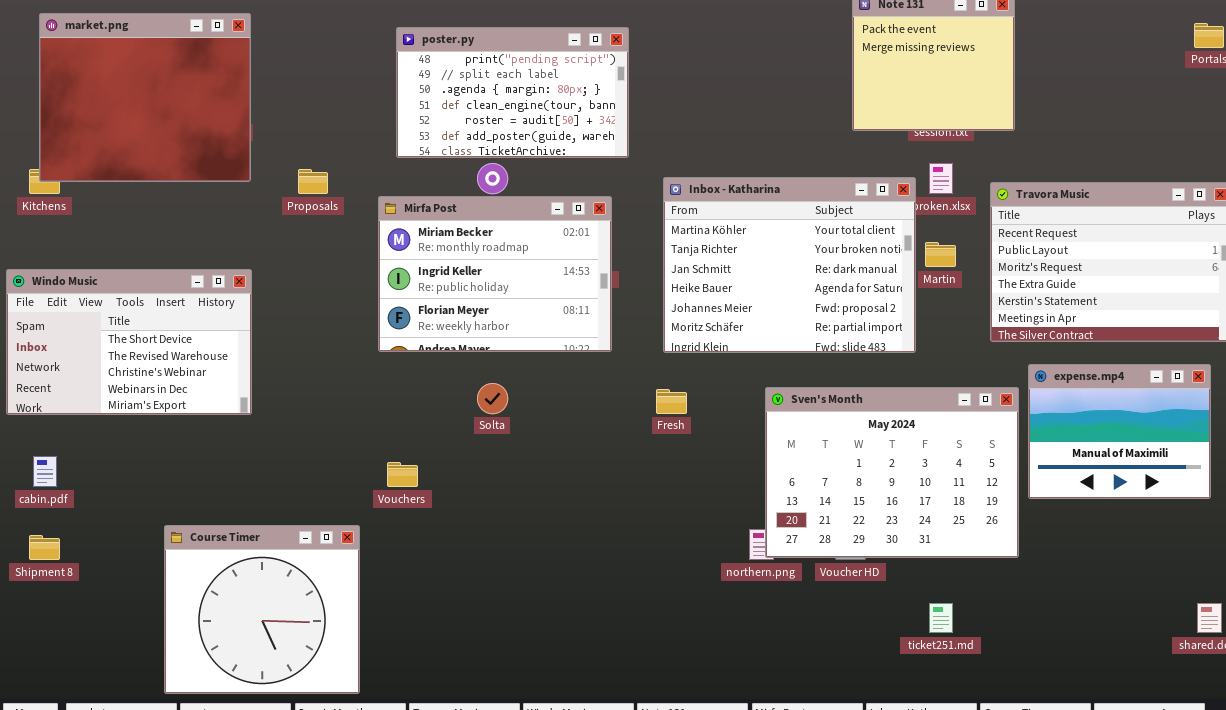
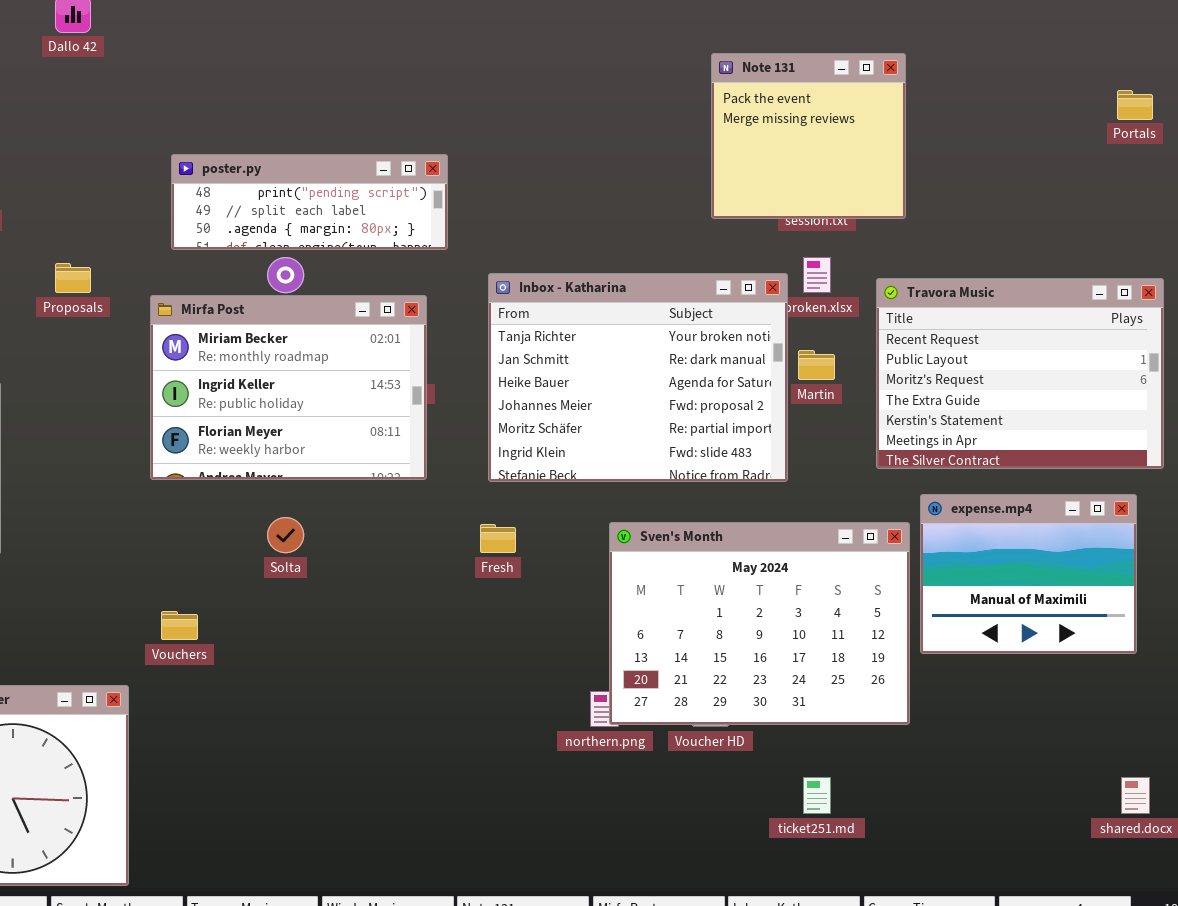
poster.py: [396,27,629,158] -> [171,154,448,250], resized
Inbox - Katharina: [663,177,916,353] -> [488,273,788,482], scrolled down 1 row

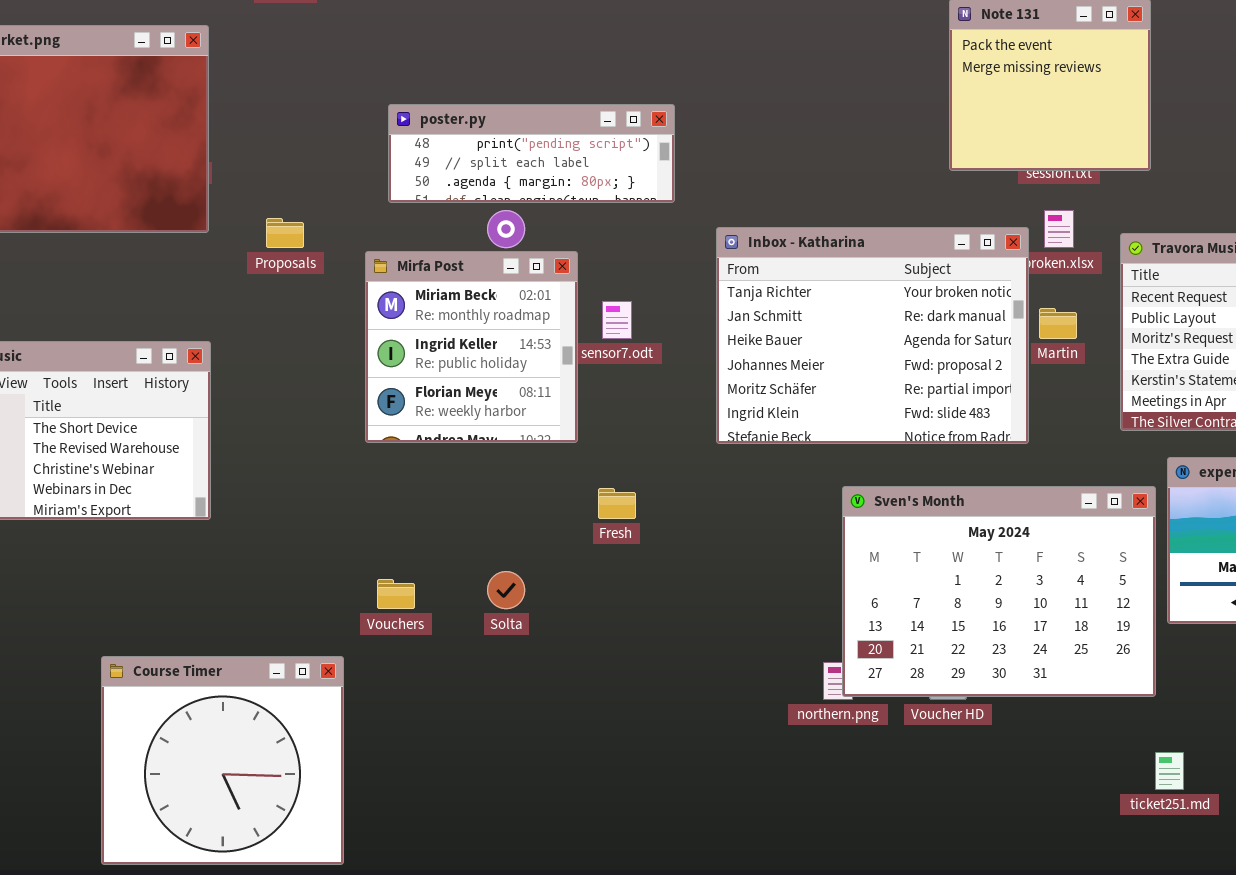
Mirfa Post: [150,295,427,480] -> [365,251,578,443], resized
Solta: [267,517,304,553] -> [487,571,525,609], moved
Fresh: [480,524,516,553] -> [598,488,636,519], moved
ticket251.md: [803,777,831,814] -> [1155,752,1184,790], moved

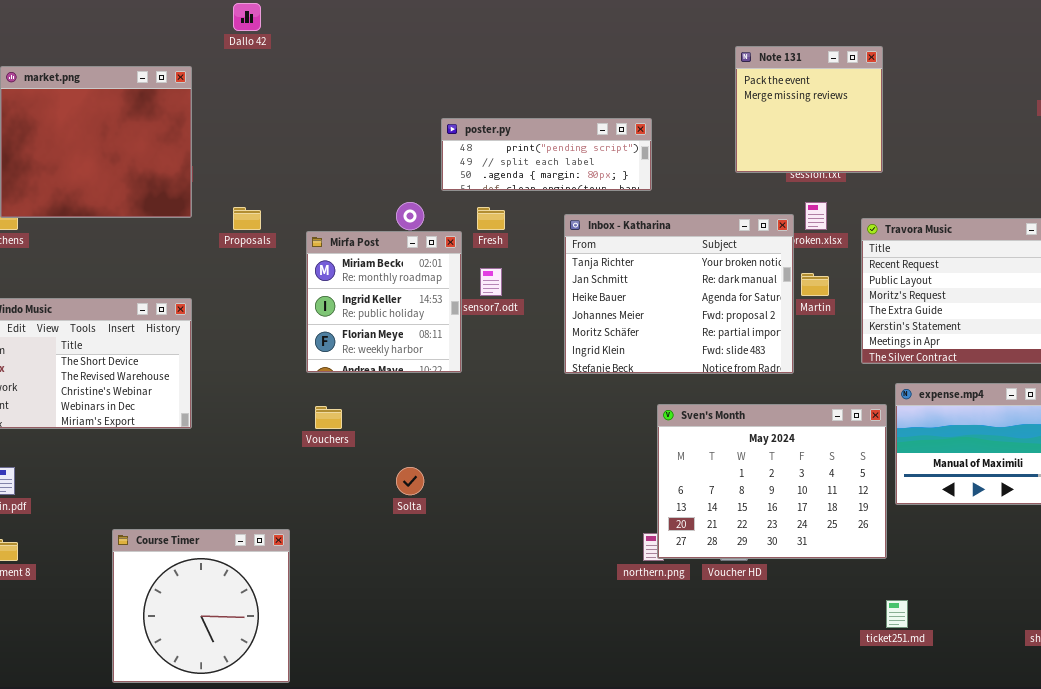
poster.py: [388,104,675,203] -> [441,118,652,191], moved
Fresh: [598,488,636,519] -> [477,207,505,230], moved
Vouchers: [377,579,415,609] -> [315,406,342,429], moved

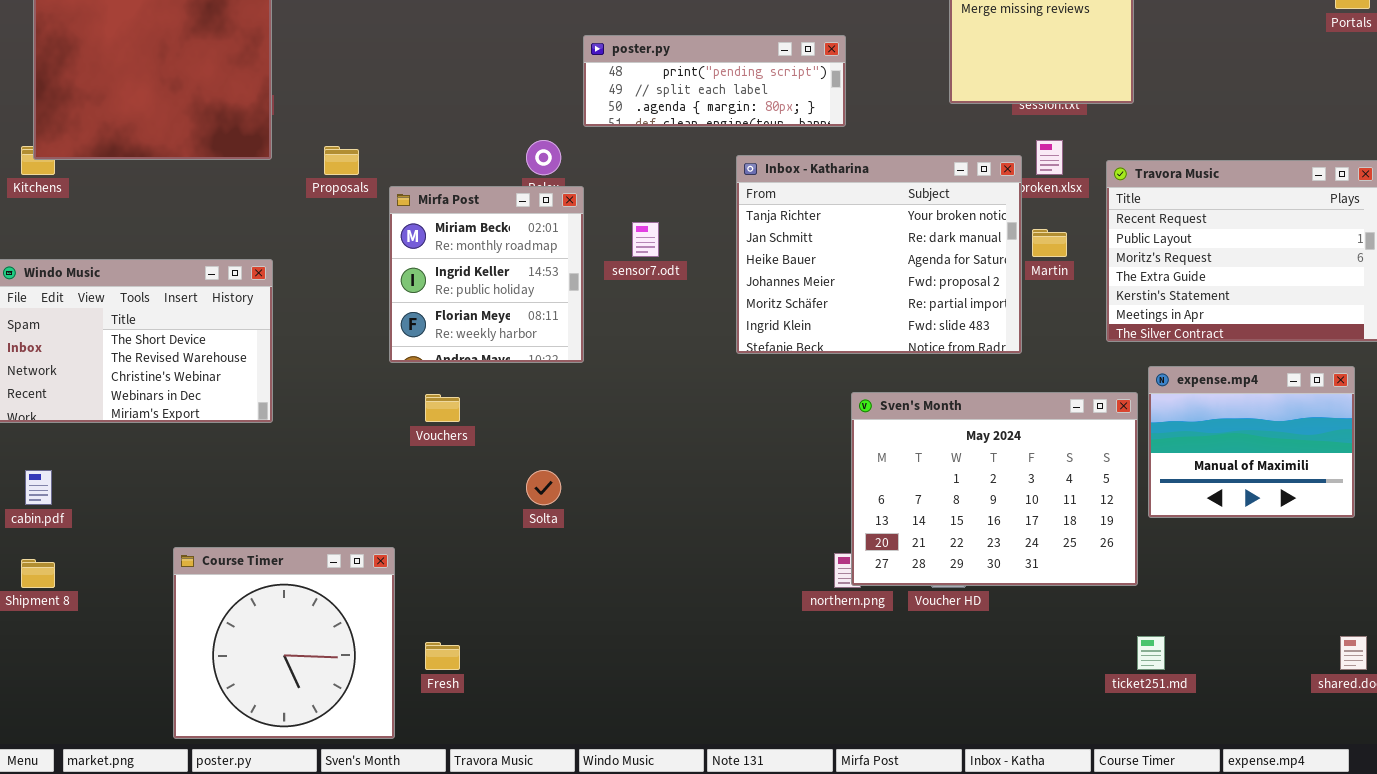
Fresh: [477,207,505,230] -> [425,642,460,670], moved
Mirfa Post: [306,231,462,373] -> [389,186,584,363], moved

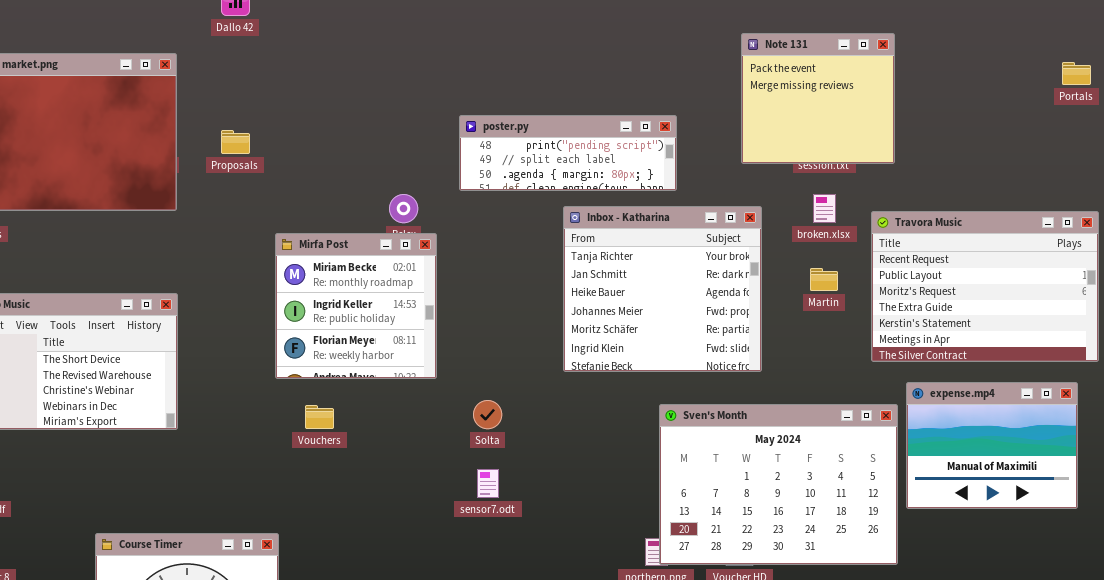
poster.py: [583,35,846,127] -> [459,115,677,191], moved
Proposals: [324,146,359,175] -> [221,130,250,154], moved
Inbox - Katharina: [736,155,1022,354] -> [563,206,762,372], resized
sensor7.odt: [632,222,659,257] -> [477,469,499,498], moved
Solta: [526,470,561,505] -> [473,400,502,429], moved

